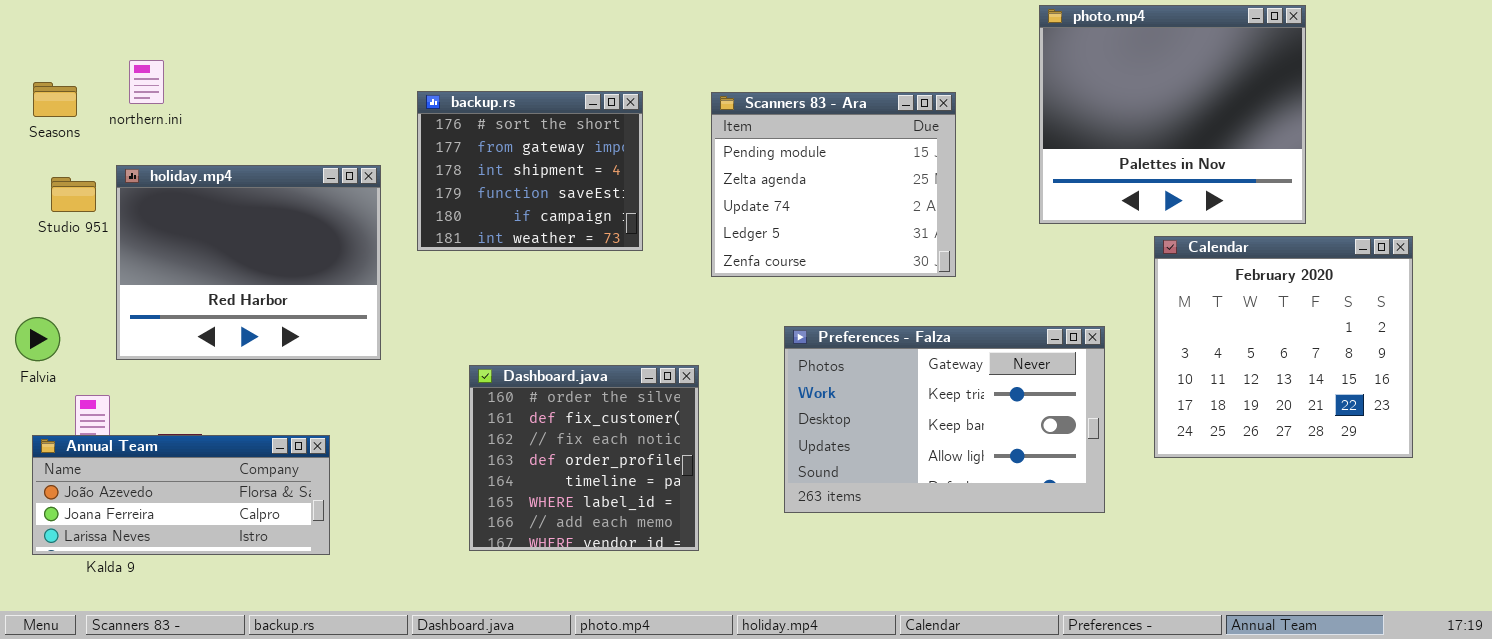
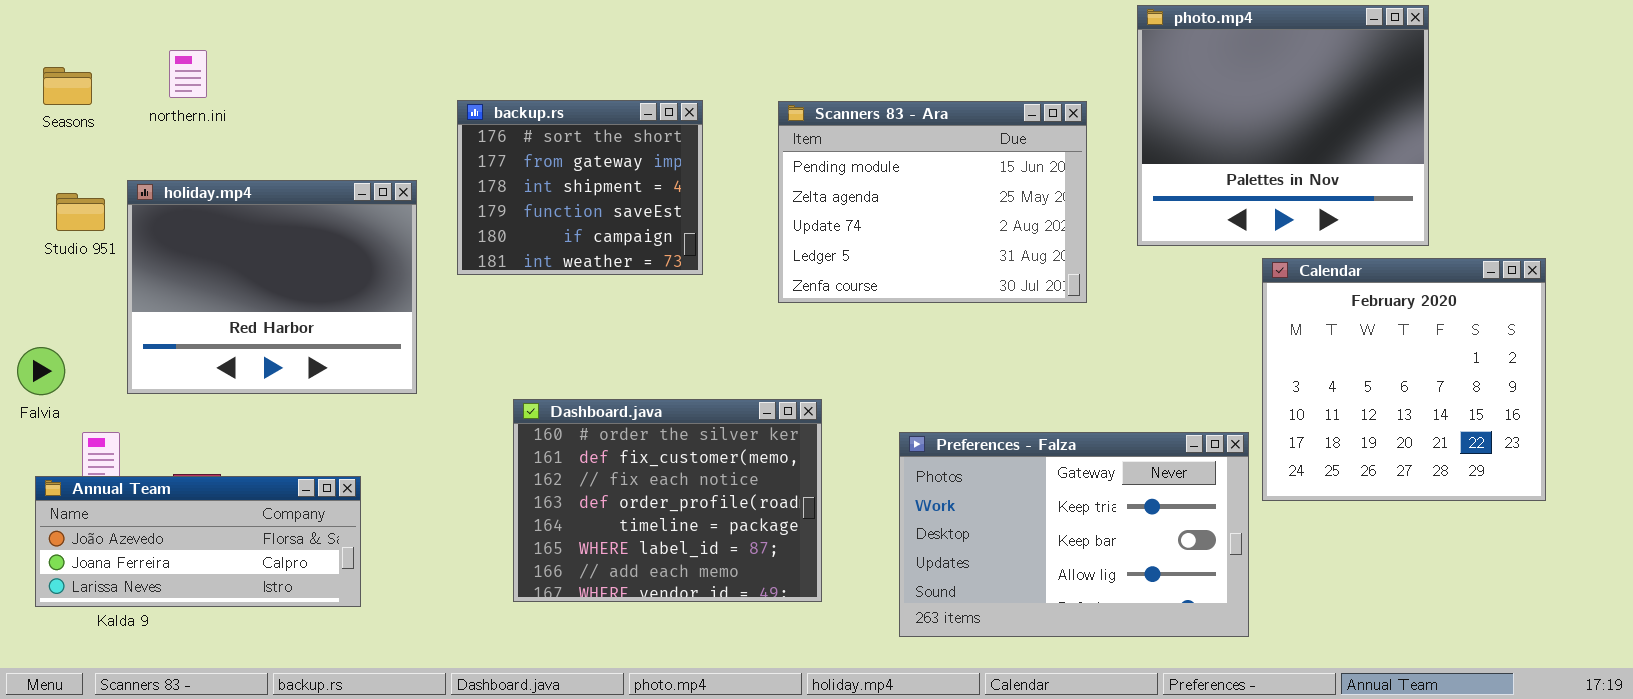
northern.ini: [129,60,164,104] -> [169,50,207,98], moved
Seasons: [33,82,77,117] -> [43,67,92,105], moved
Scanners 83 - Ara: [711,92,956,277] -> [778,101,1087,303], resized
Preferences - Falza: [784,326,1105,513] -> [899,432,1249,637], moved
Dashboard.java: [469,365,699,551] -> [513,399,822,602], resized

